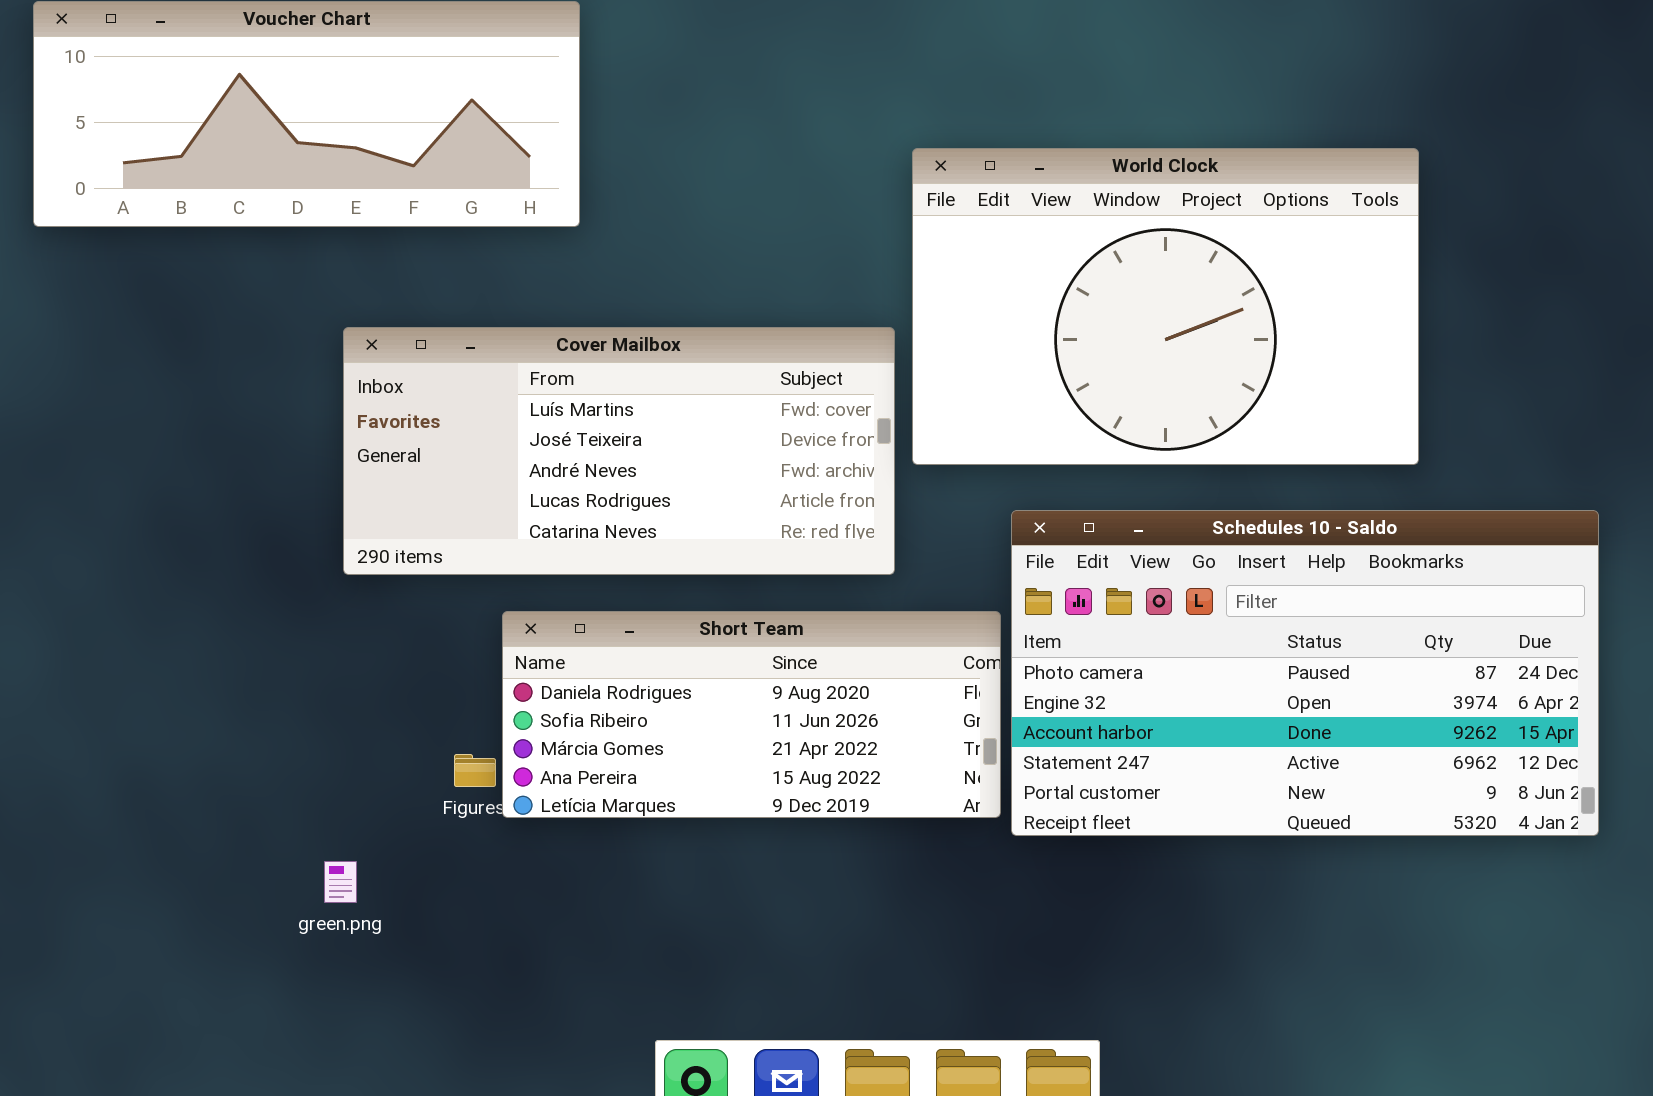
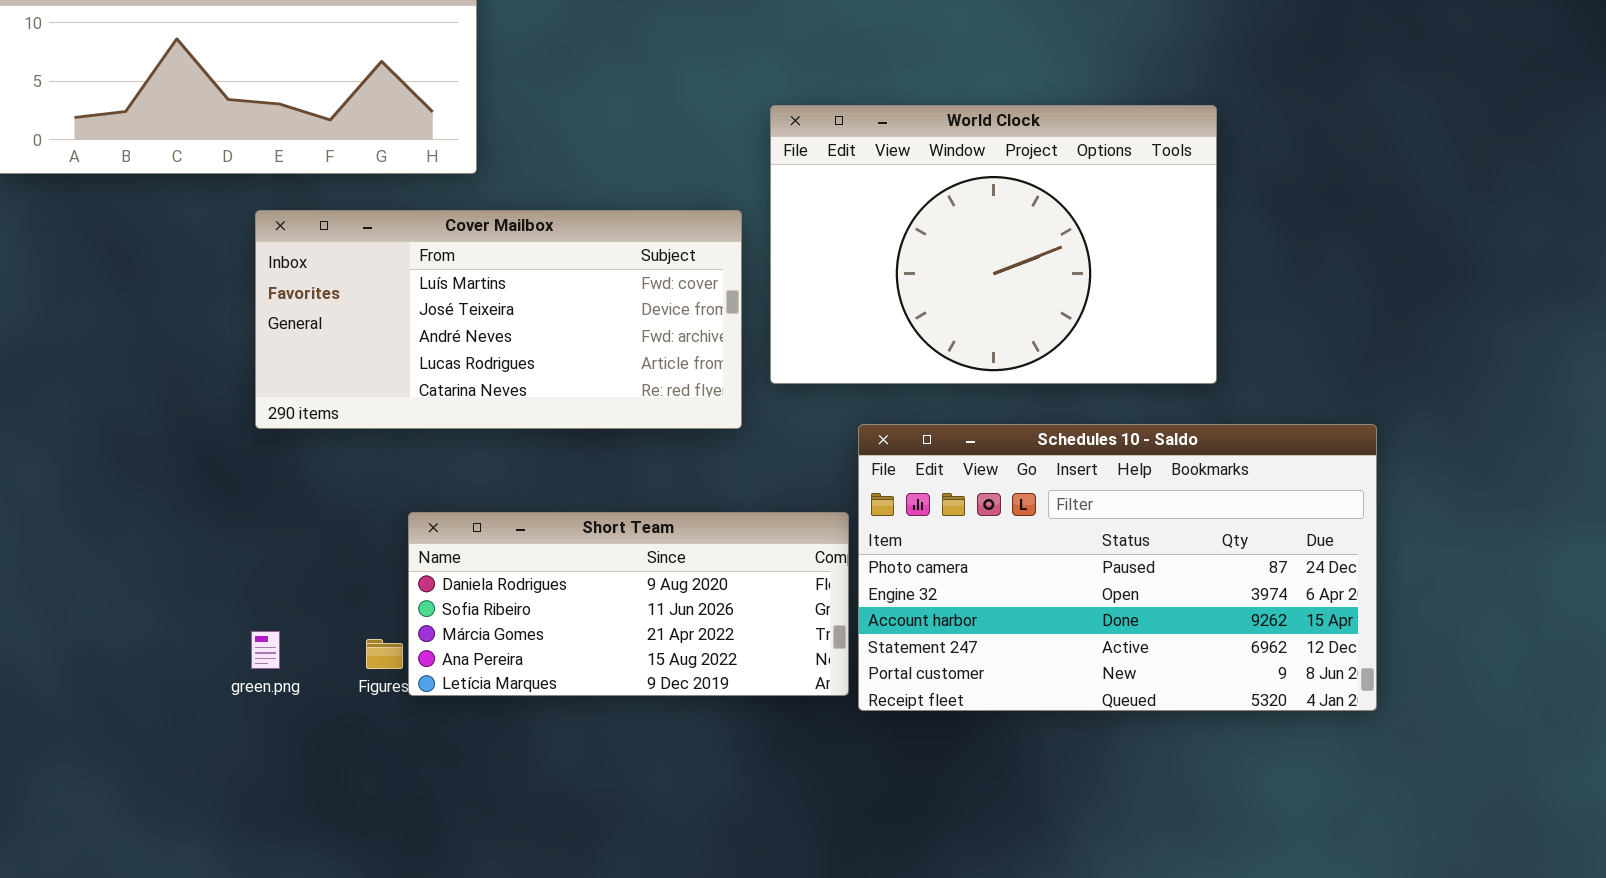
Cover Mailbox: [343,327,895,575] -> [255,210,742,429], moved
green.png: [324,861,357,903] -> [251,631,280,669], moved

